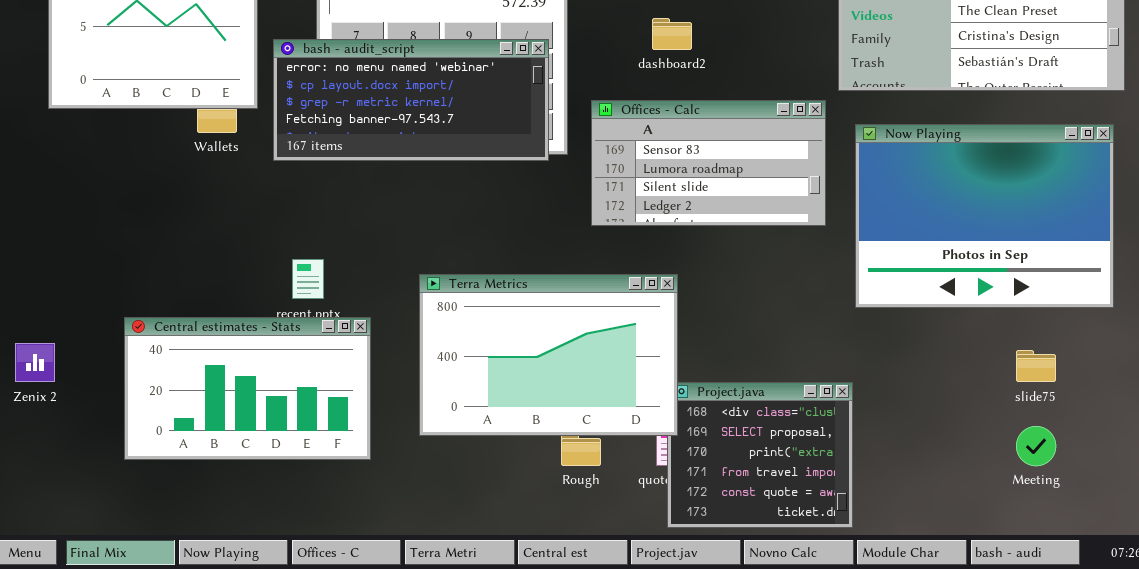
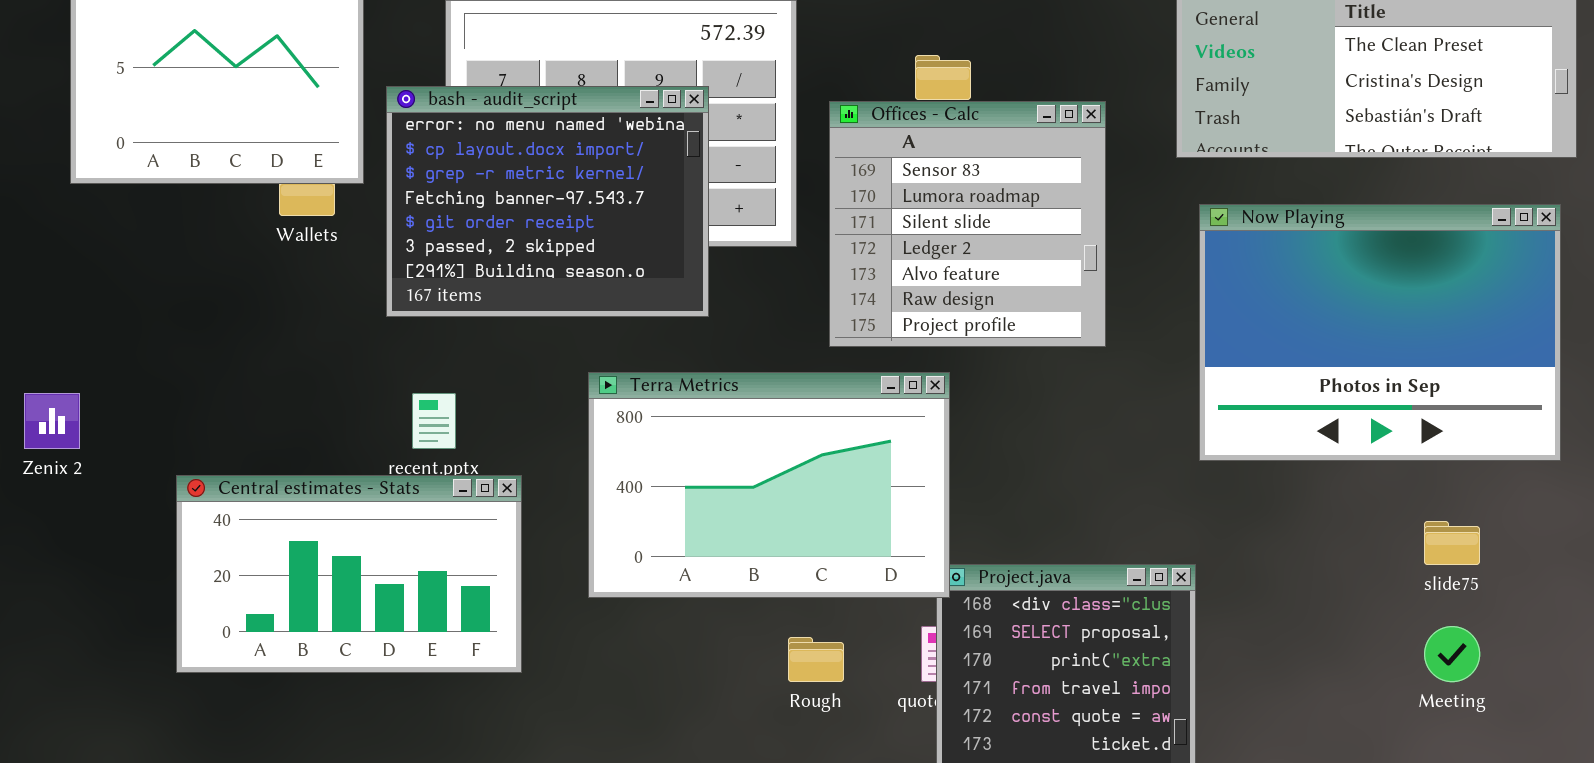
bash - audit_script: [273,39,549,161] -> [386,86,709,317], resized
Offices - Calc: [591,100,826,226] -> [829,101,1106,347], resized
Terra Metrics: [419,274,678,436] -> [588,372,950,598], moved
Zenix 2: [15,343,55,382] -> [24,393,80,449], moved

